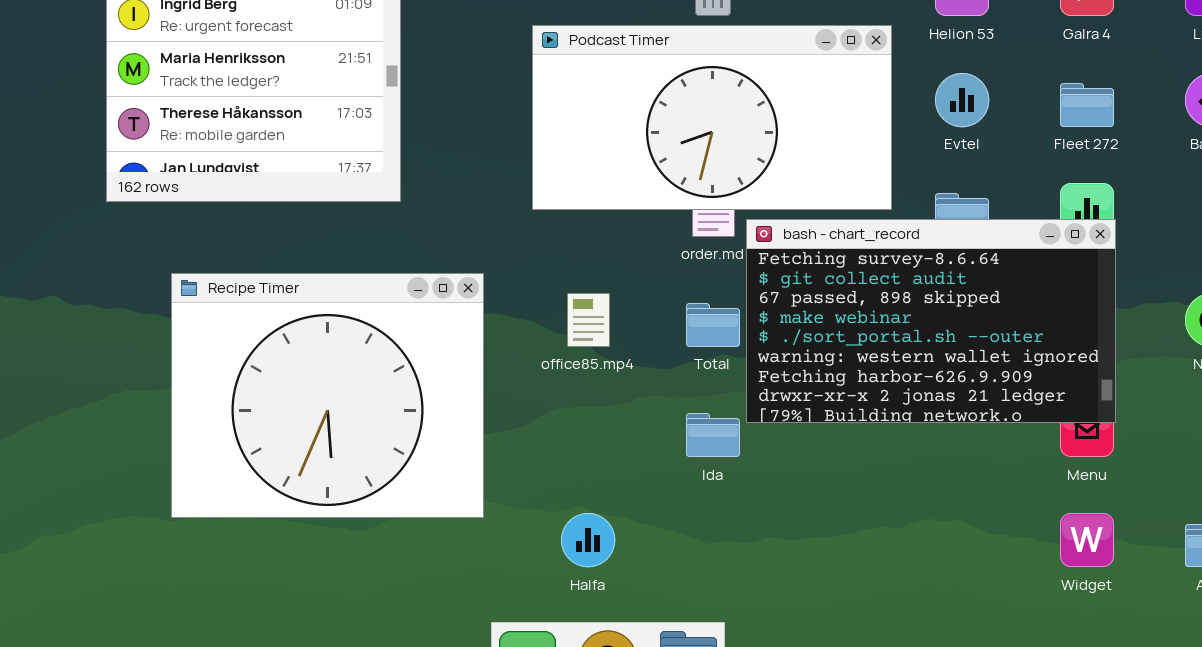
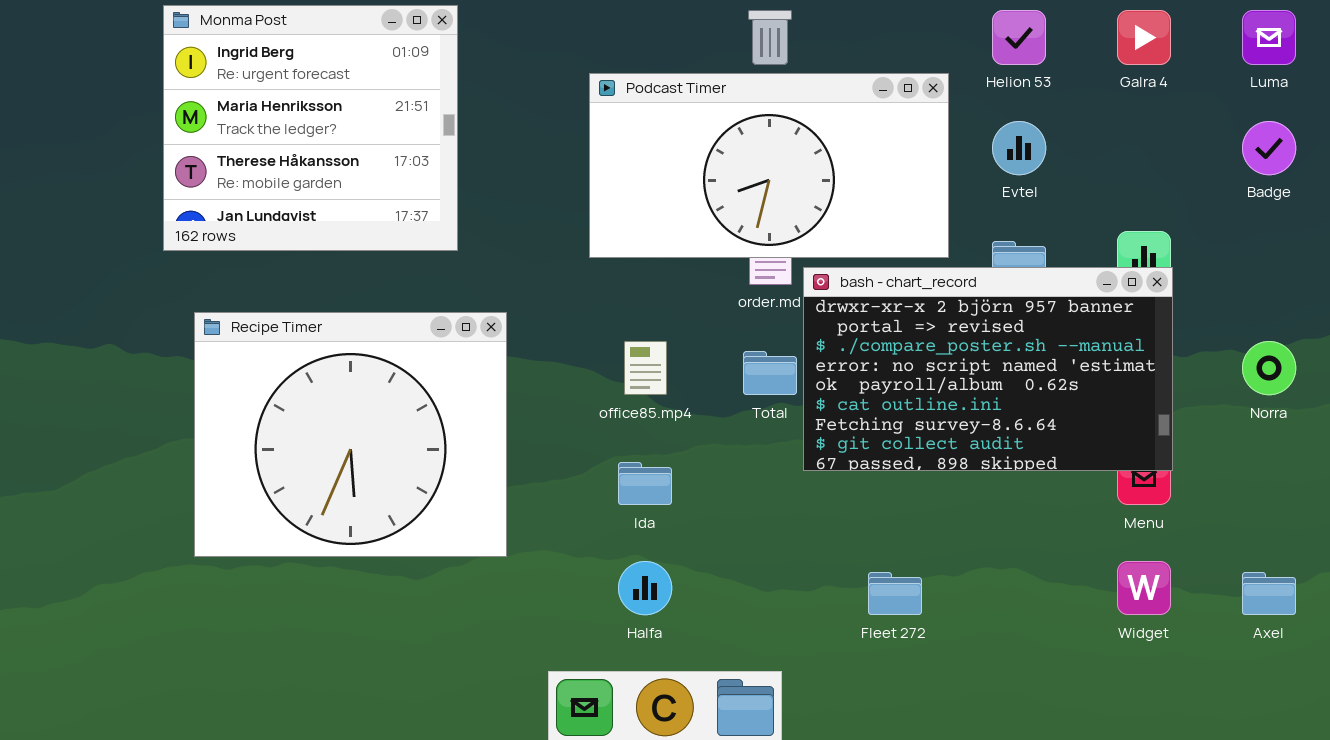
Fleet 272: [1060,83,1114,127] -> [868,572,922,615], moved
bash - chart_record: [746,219,1116,423] -> [803,267,1173,471], scrolled up 6 rows
Recipe Timer: [171,273,484,518] -> [194,312,507,557], moved
Ida: [686,413,740,457] -> [618,462,672,505], moved

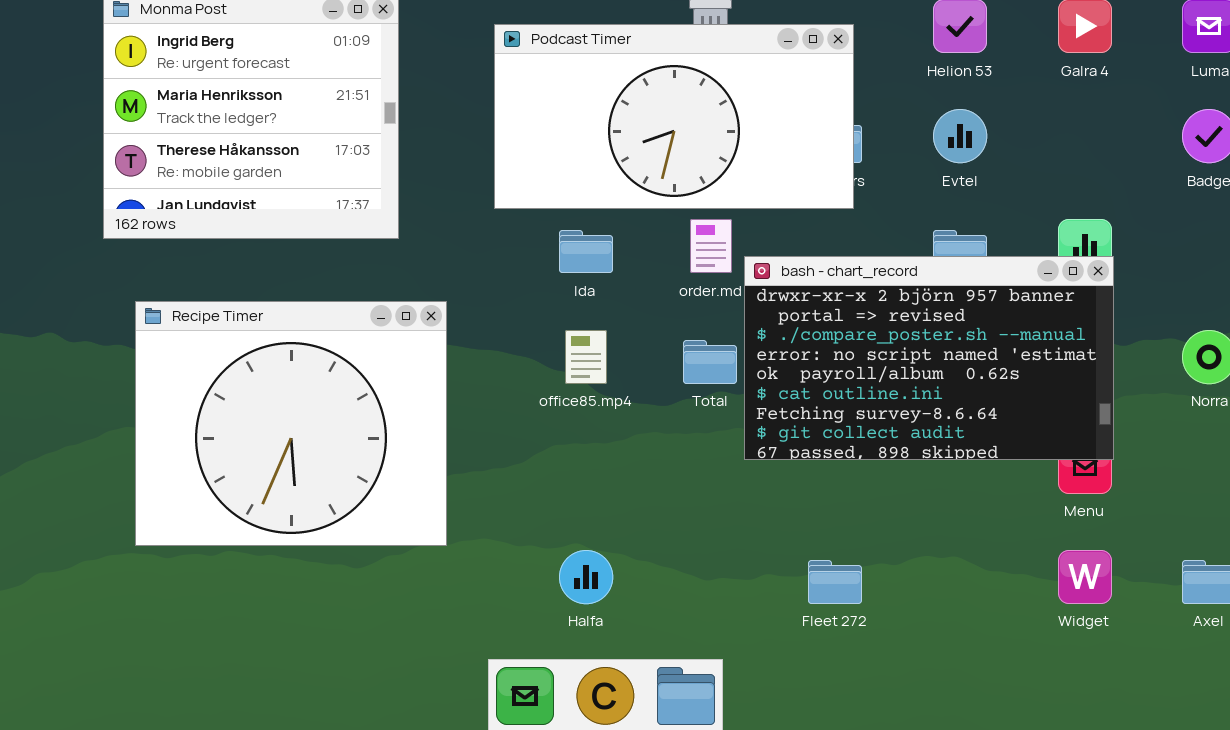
Podcast Timer: [589,73,949,258] -> [494,24,854,209], moved
Ida: [618,462,672,505] -> [559,230,613,273], moved

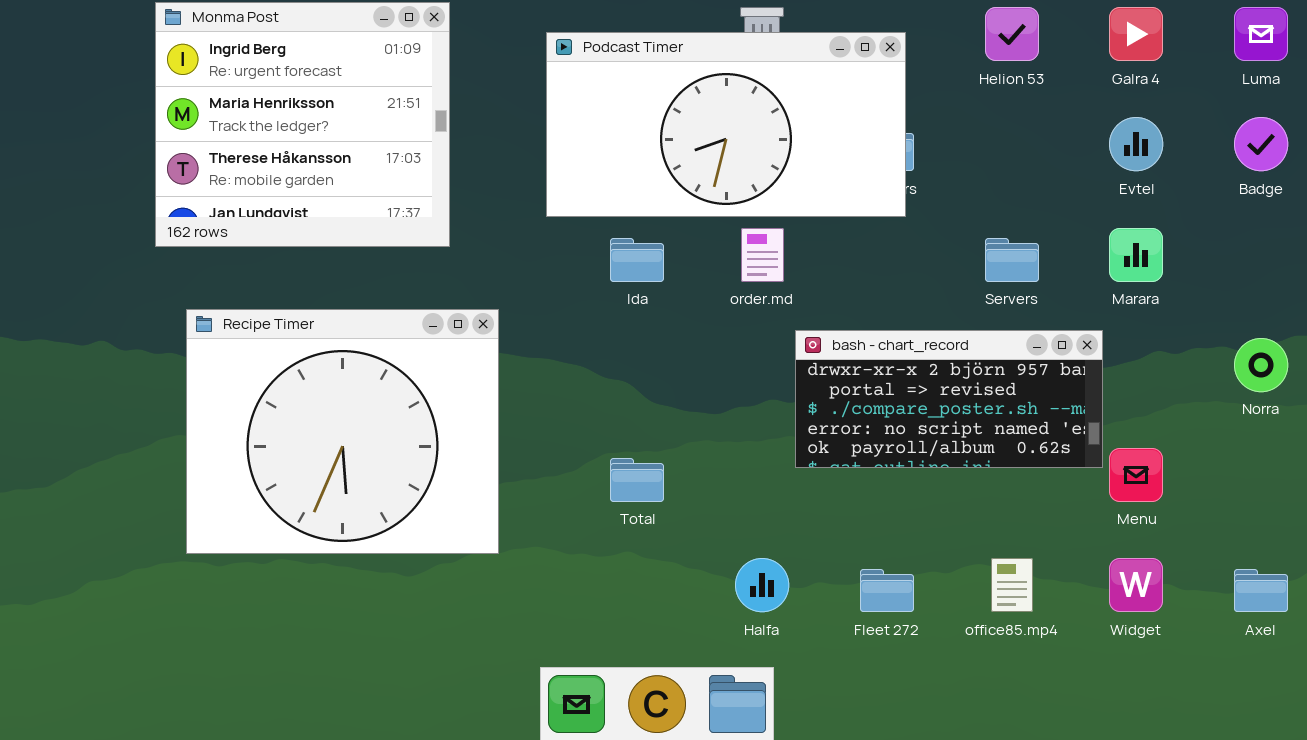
Evtel: [933,109,987,163] -> [1109,117,1163,171], moved
bash - chart_record: [744,256,1114,460] -> [795,330,1103,468], resized
office85.mp4: [565,330,607,384] -> [991,558,1033,612], moved
Total: [683,340,737,384] -> [610,458,664,502], moved
Halfa: [559,550,613,604] -> [735,558,789,612], moved

